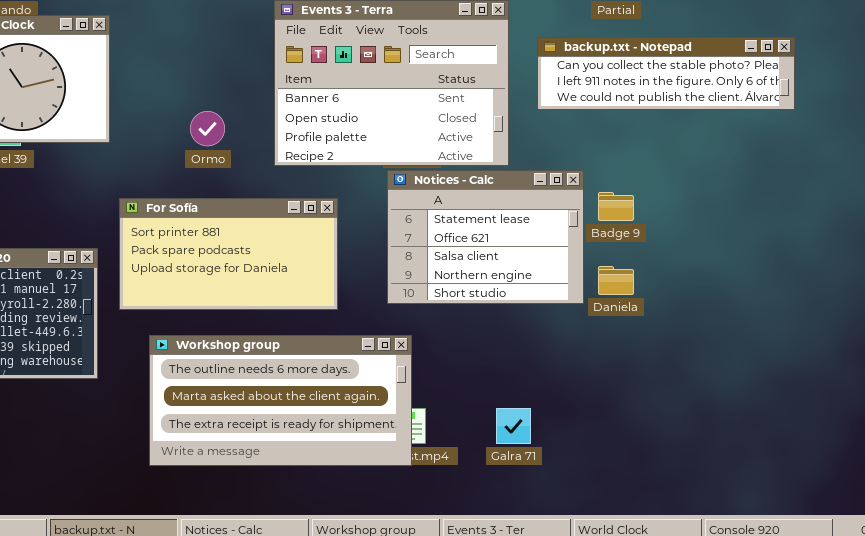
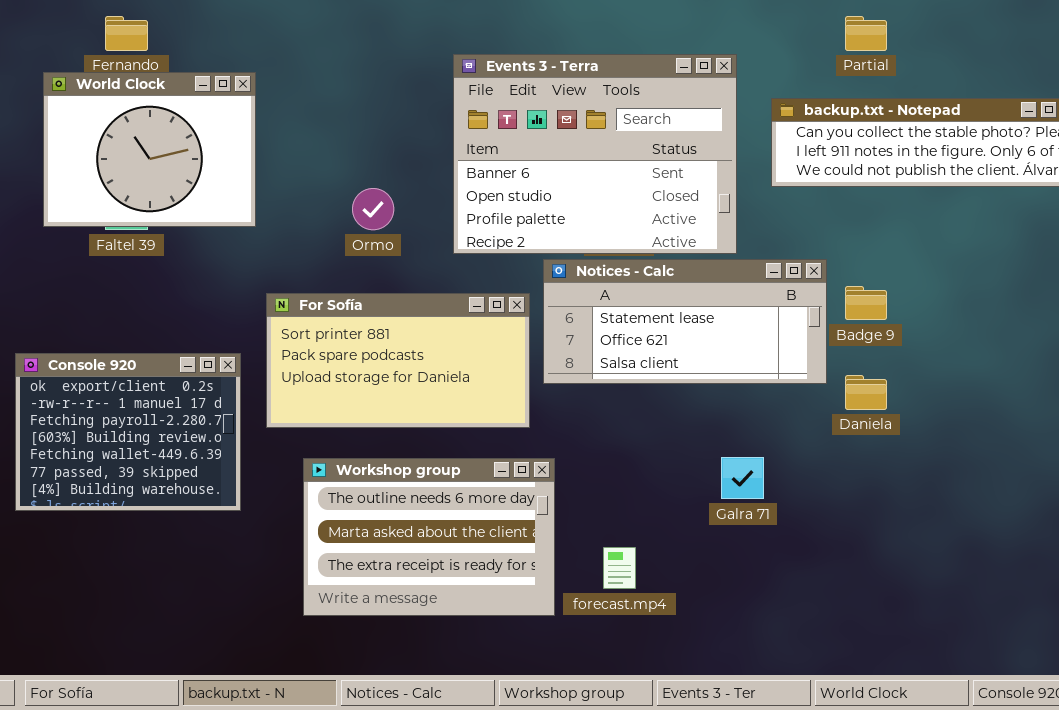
Notices - Calc: [387,170,584,304] -> [543,259,827,384], resized
Workshop group: [149,335,412,466] -> [303,458,555,616], resized
Galra 71: [496,408,531,444] -> [721,457,764,499], moved

